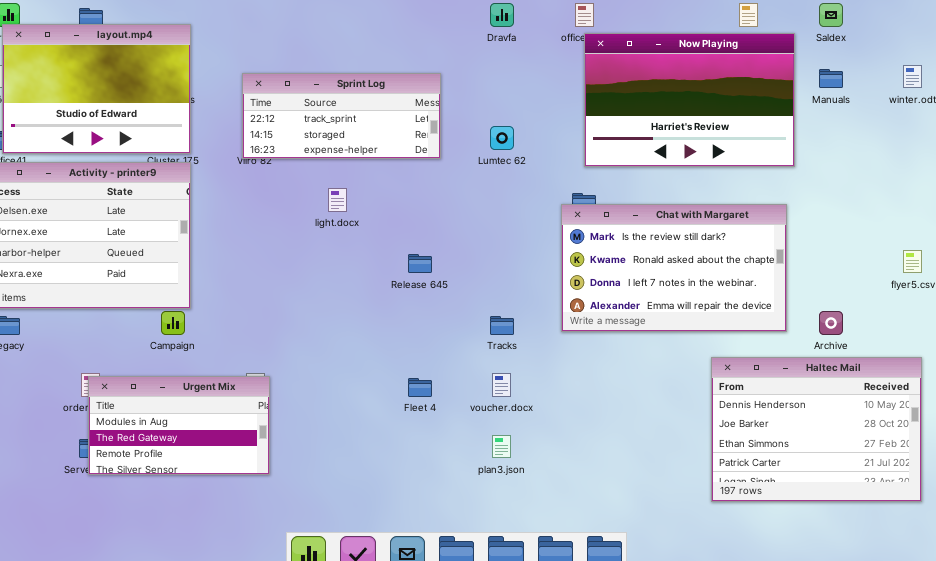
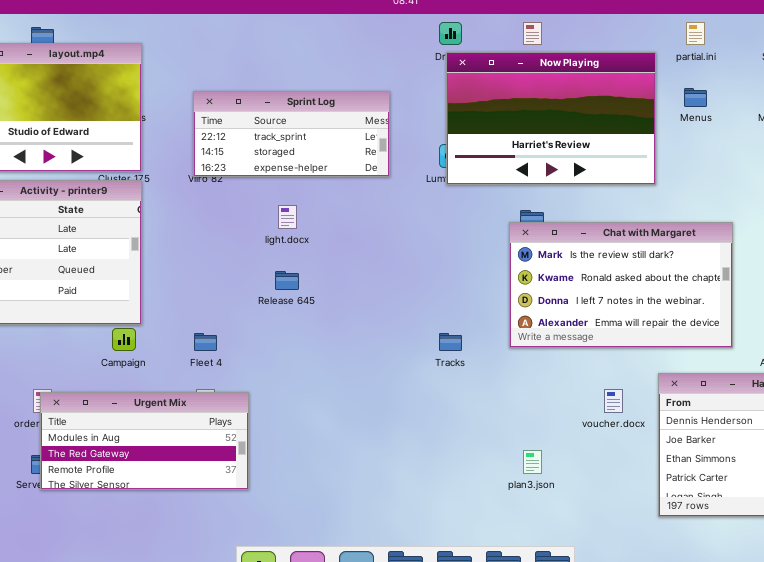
Now Playing: [584,33,795,167] -> [446,52,656,185], moved
Release 645: [408,254,432,273] -> [275,271,299,290], moved
voucher.docx: [492,373,511,397] -> [604,389,623,413], moved
Urgent Mix: [88,376,270,475] -> [40,392,249,490], resized
Fleet 4: [408,378,432,397] -> [194,333,217,351], moved
plan3.json: [492,435,511,458] -> [523,450,542,474], moved

